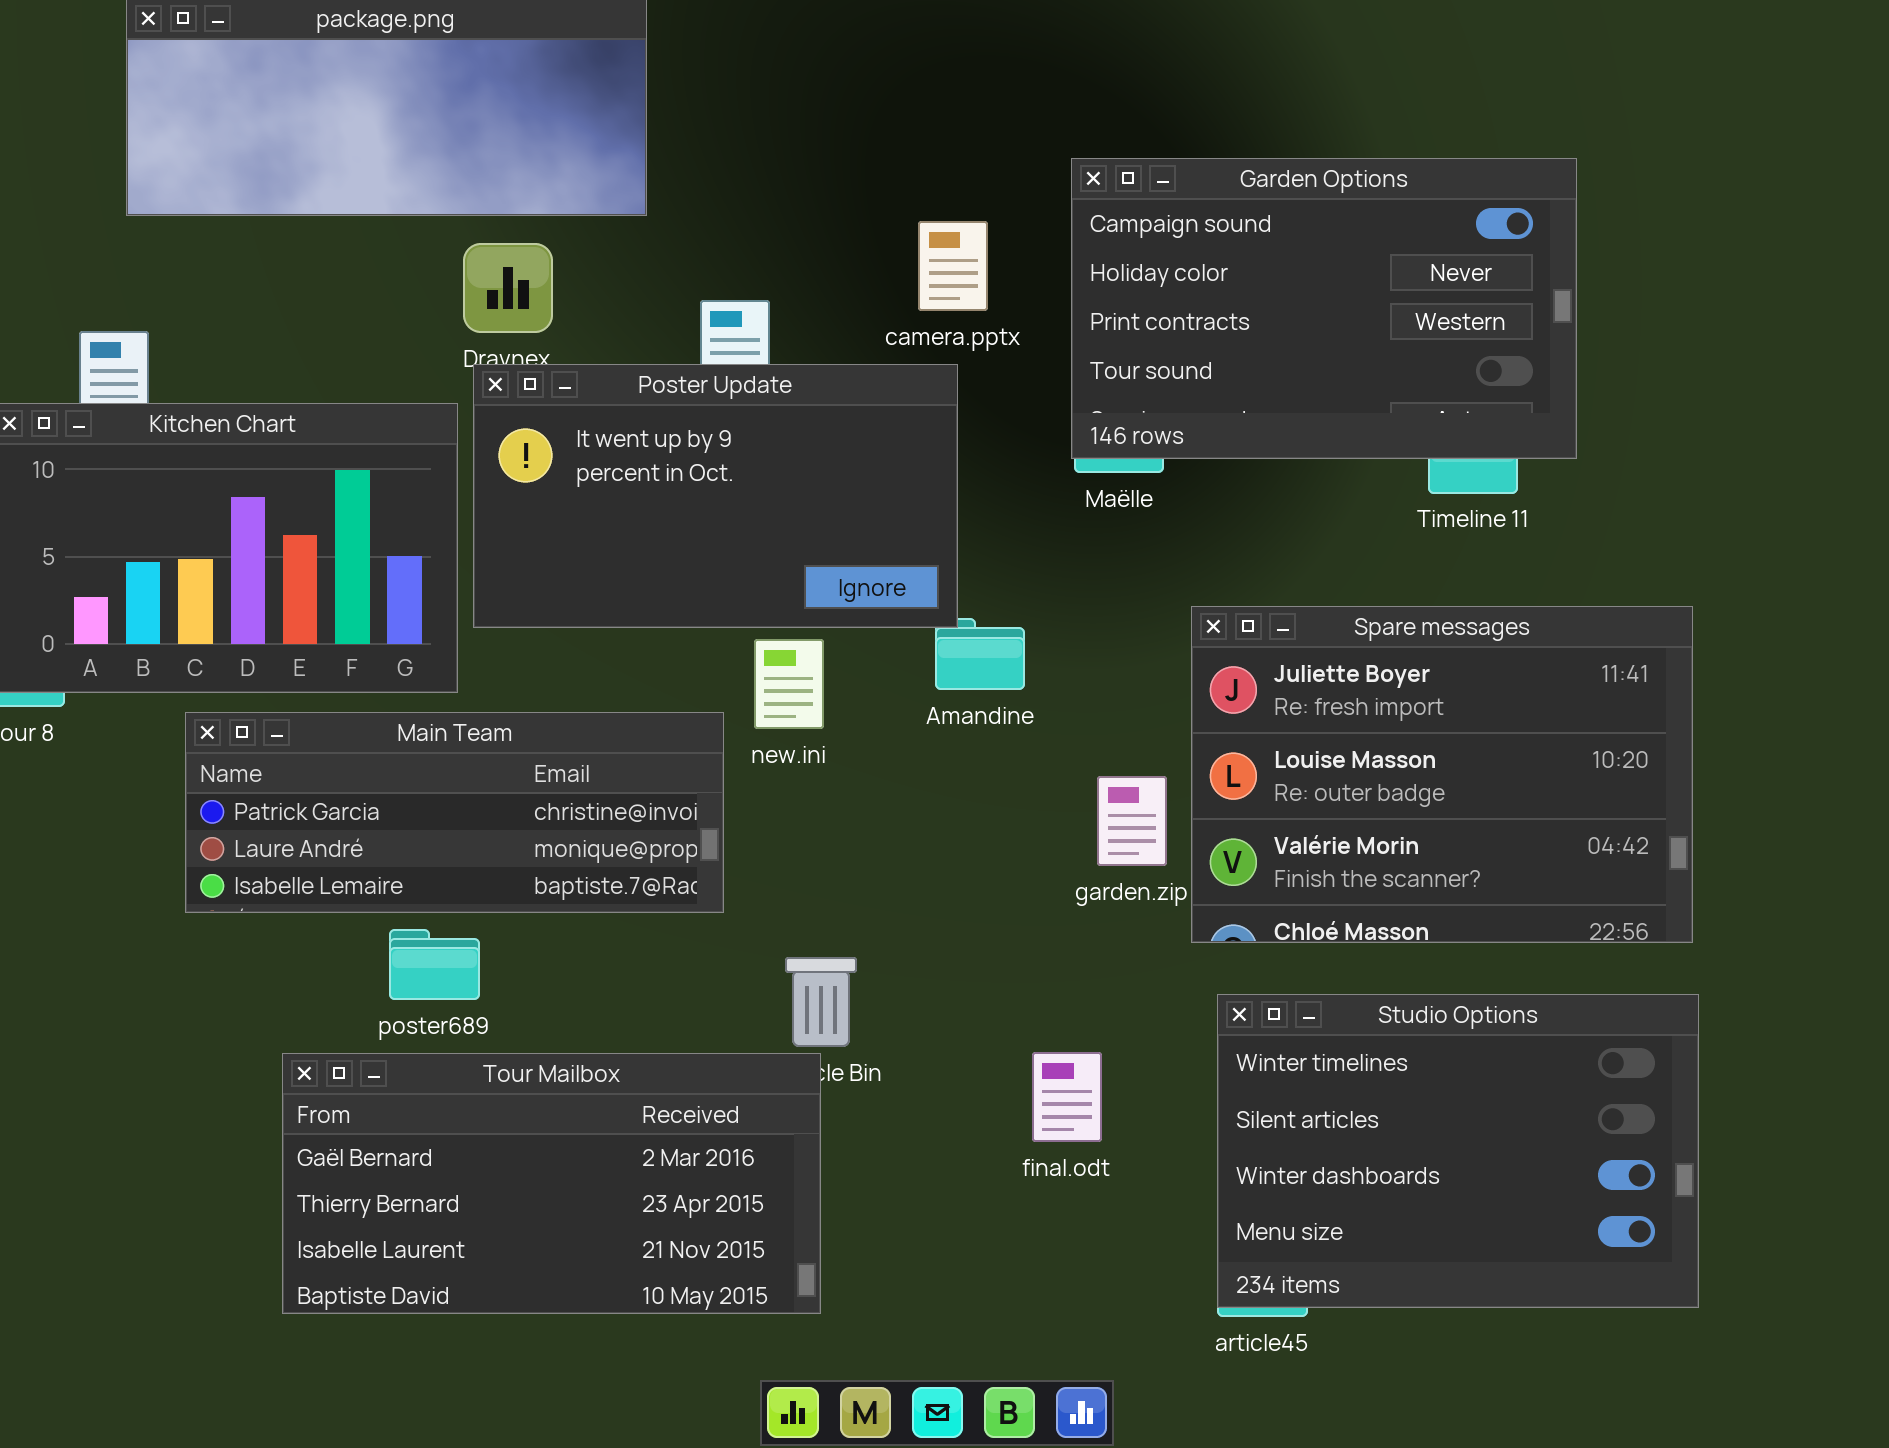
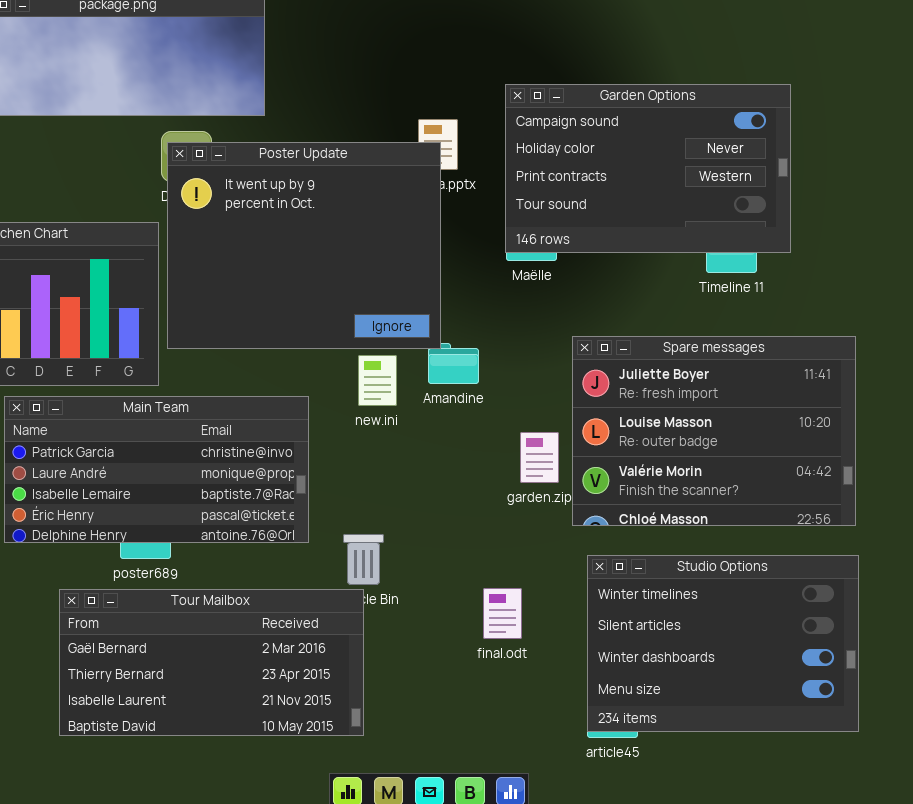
Poster Update: [473,364,958,628] -> [167,142,441,349], resized
new.ini: [754,639,824,729] -> [358,355,397,406], moved
Main Team: [185,712,724,913] -> [4,396,309,543], resized

